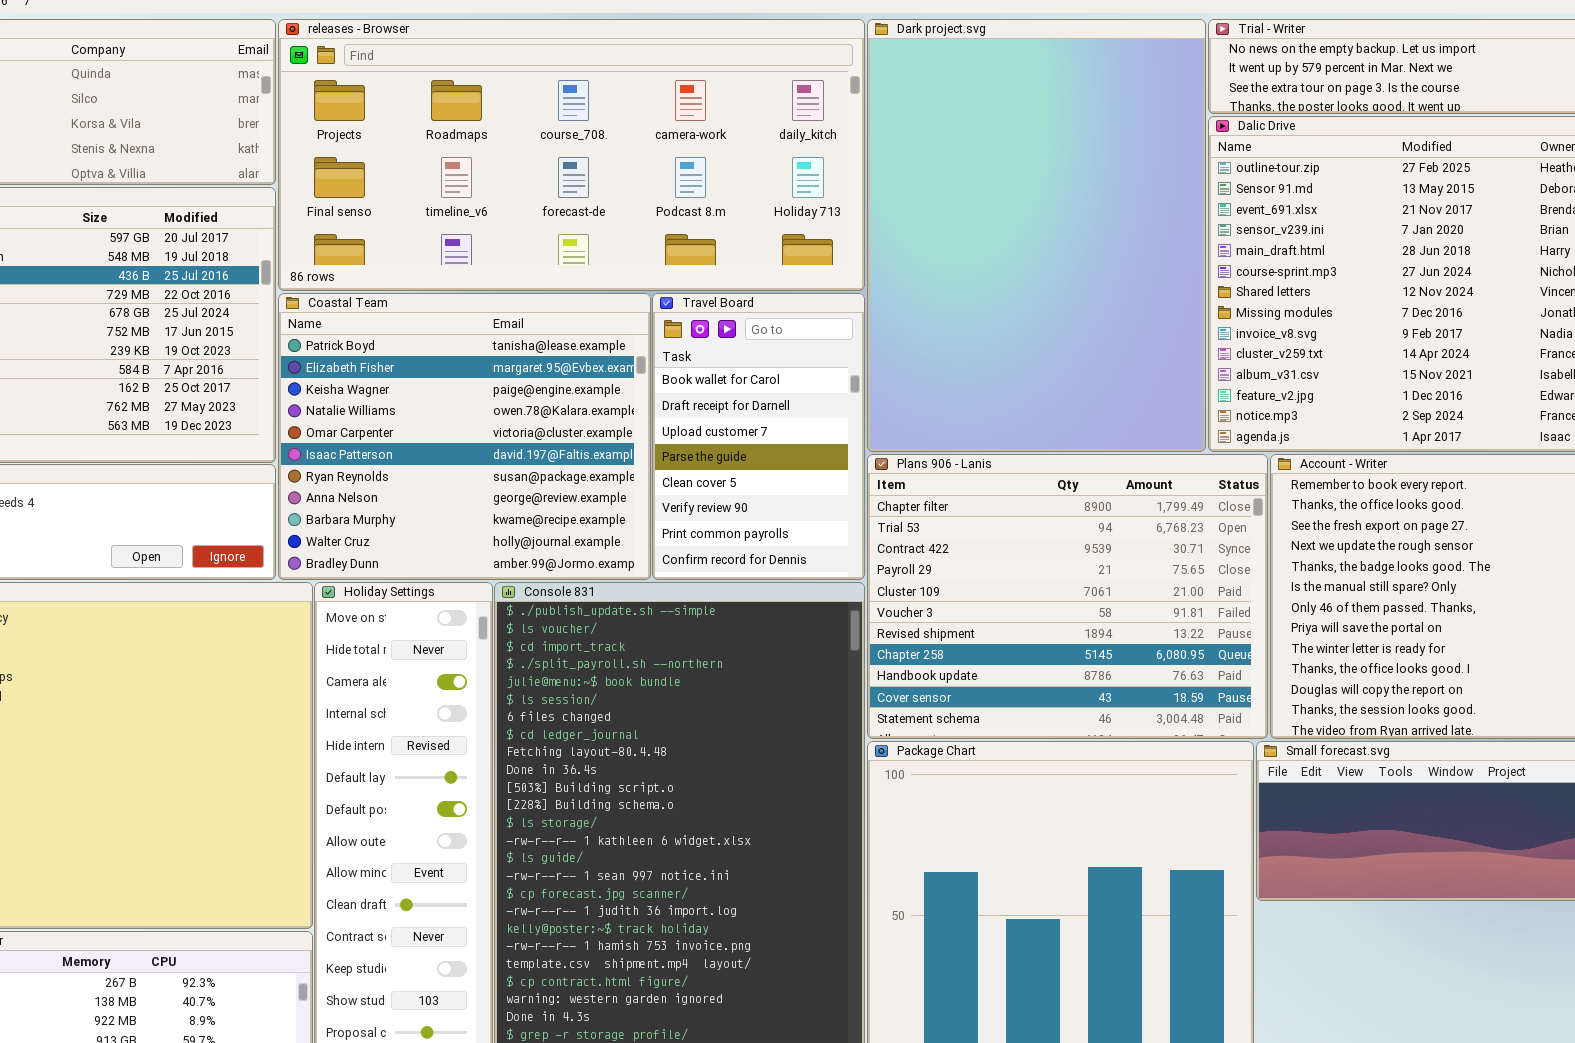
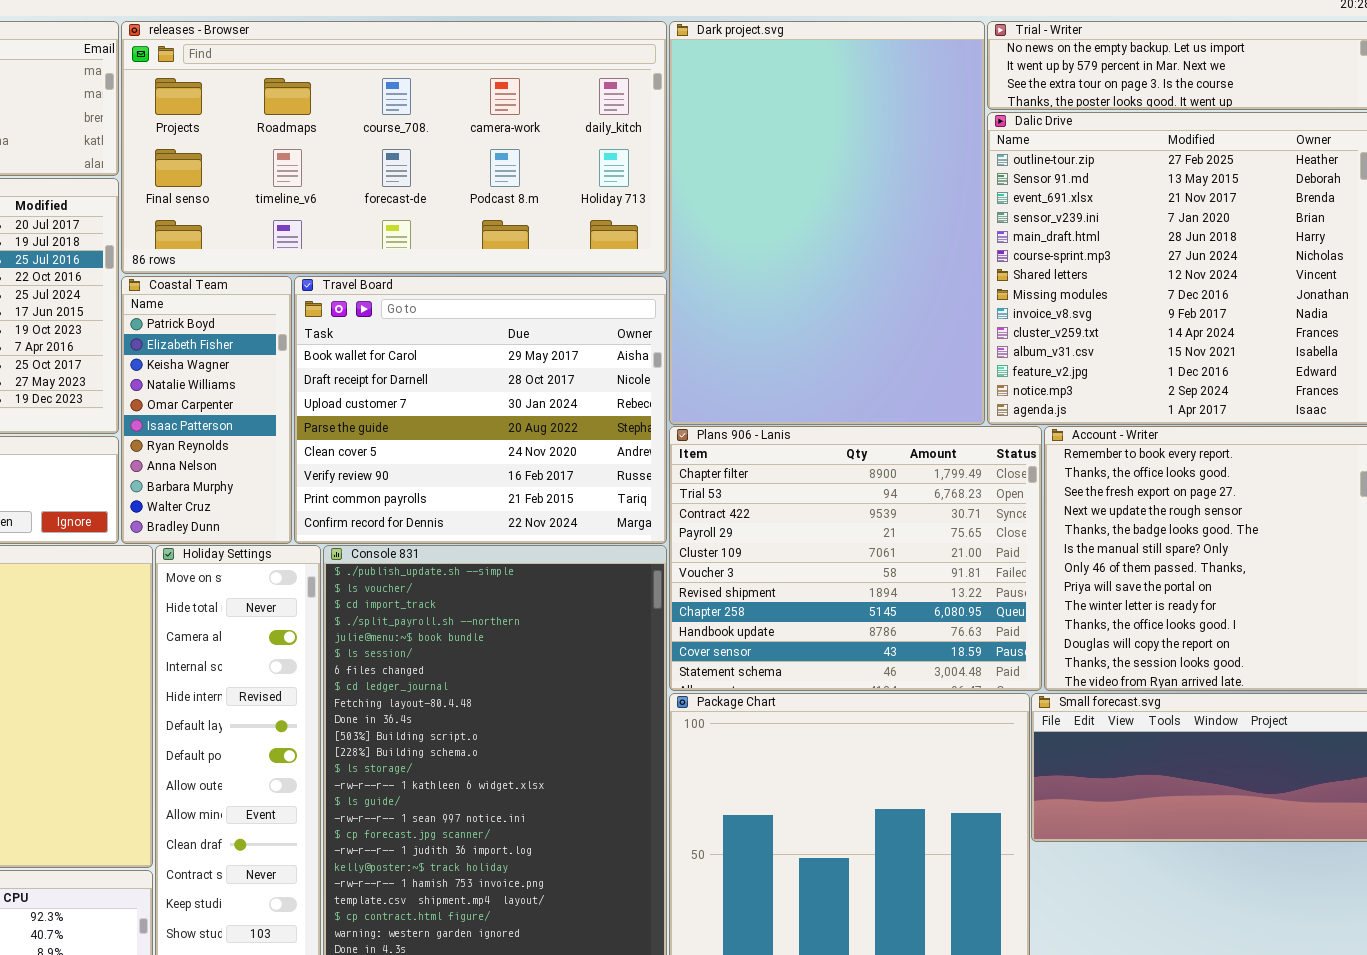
Coastal Team: [278,293,651,580] -> [121,276,292,544], resized
Travel Board: [652,293,865,580] -> [294,276,667,544], resized

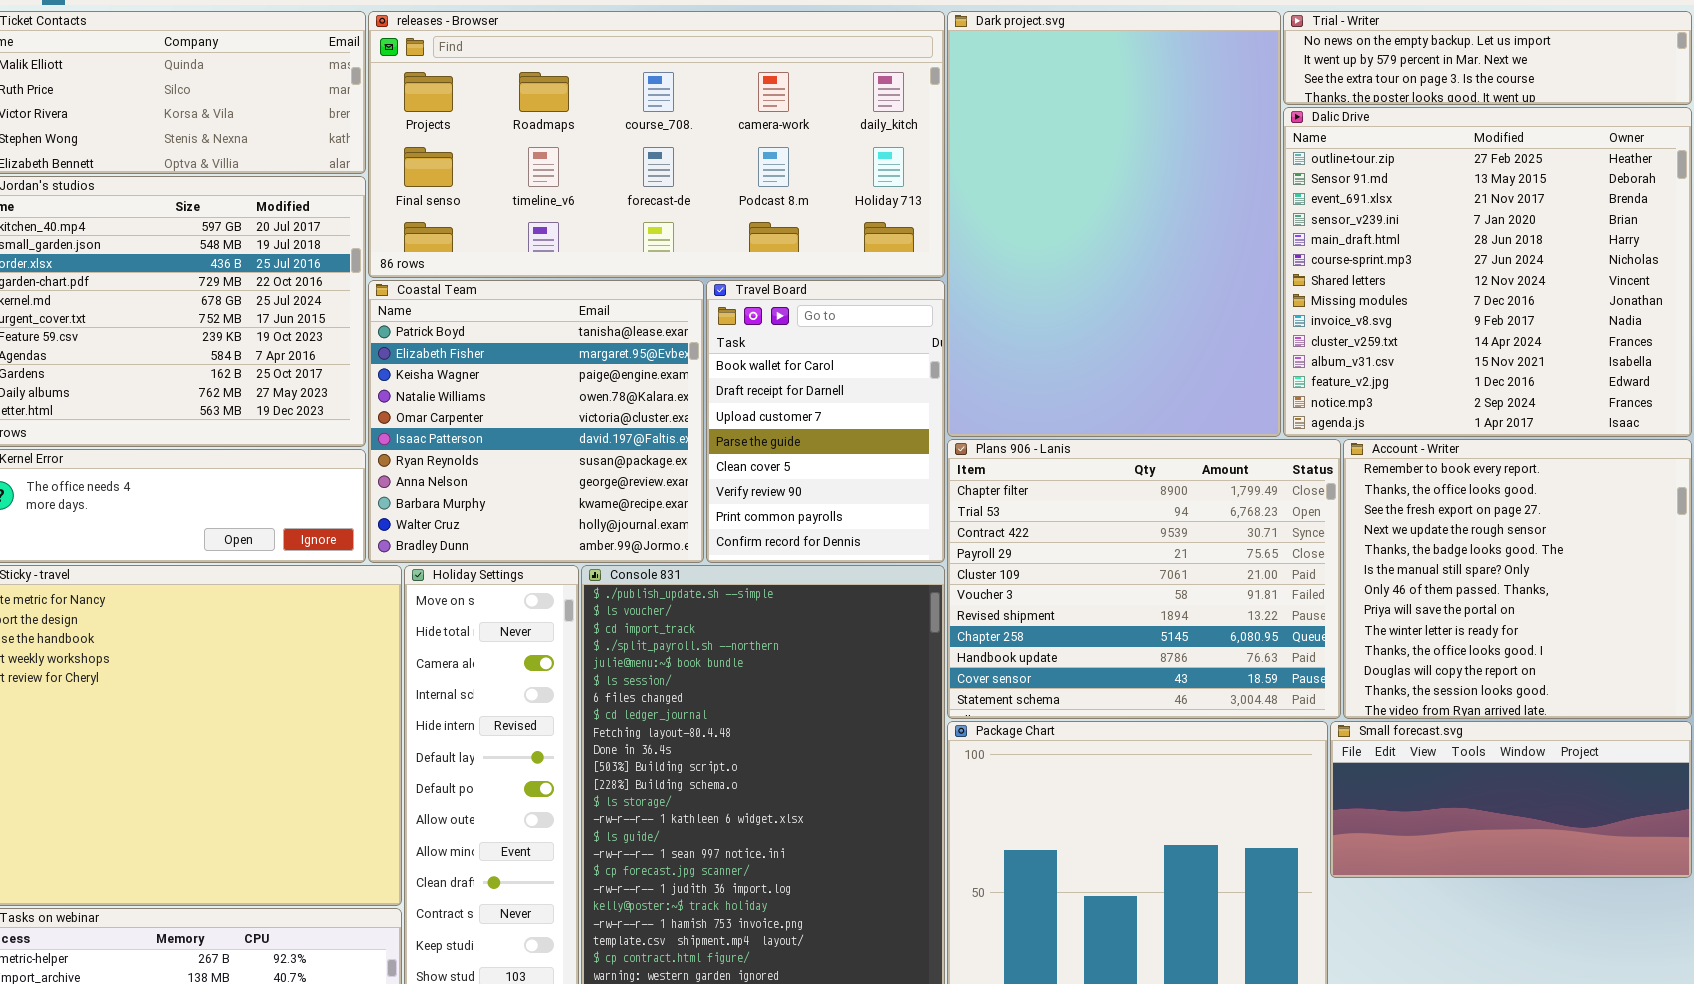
Coastal Team: [121,276,292,544] -> [368,280,704,563], resized
Travel Board: [294,276,667,544] -> [706,280,945,563], resized

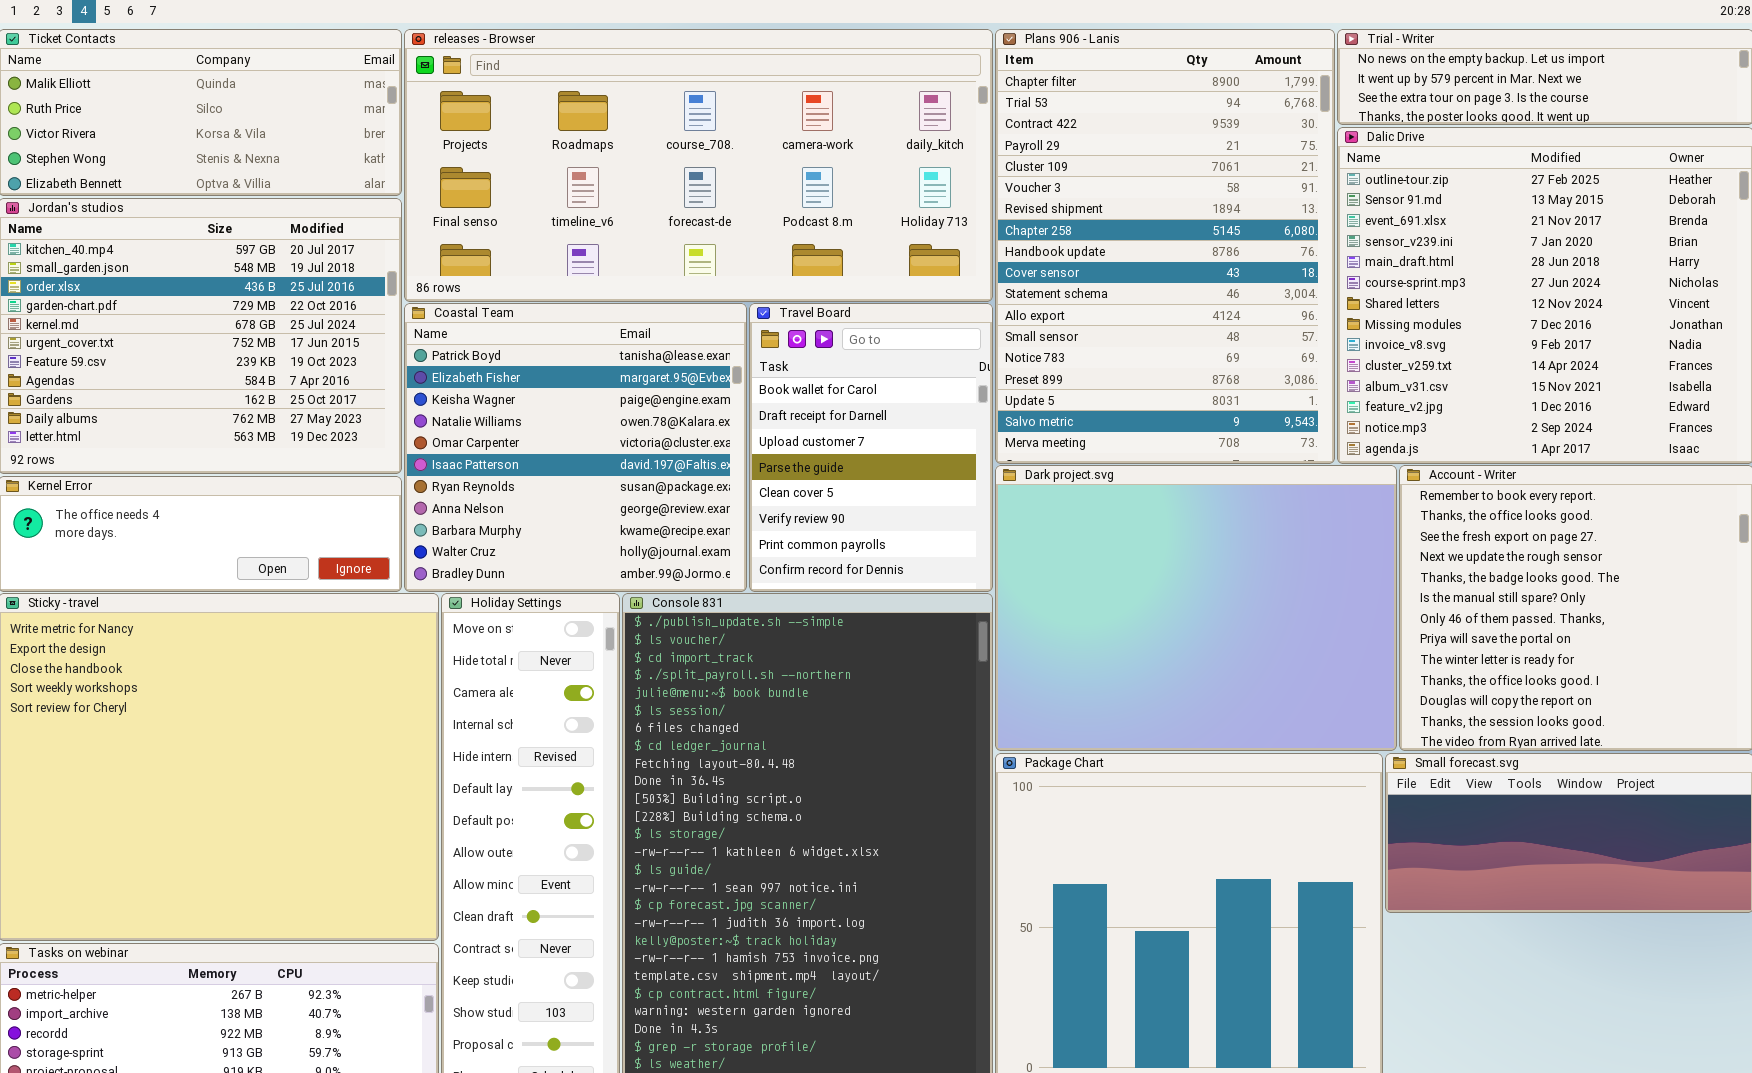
Dark project.svg: [947,11,1281,437] -> [995,465,1397,751], moved, resized
Plans 906 - Lanis: [947,439,1341,719] -> [995,29,1335,464], moved, resized

